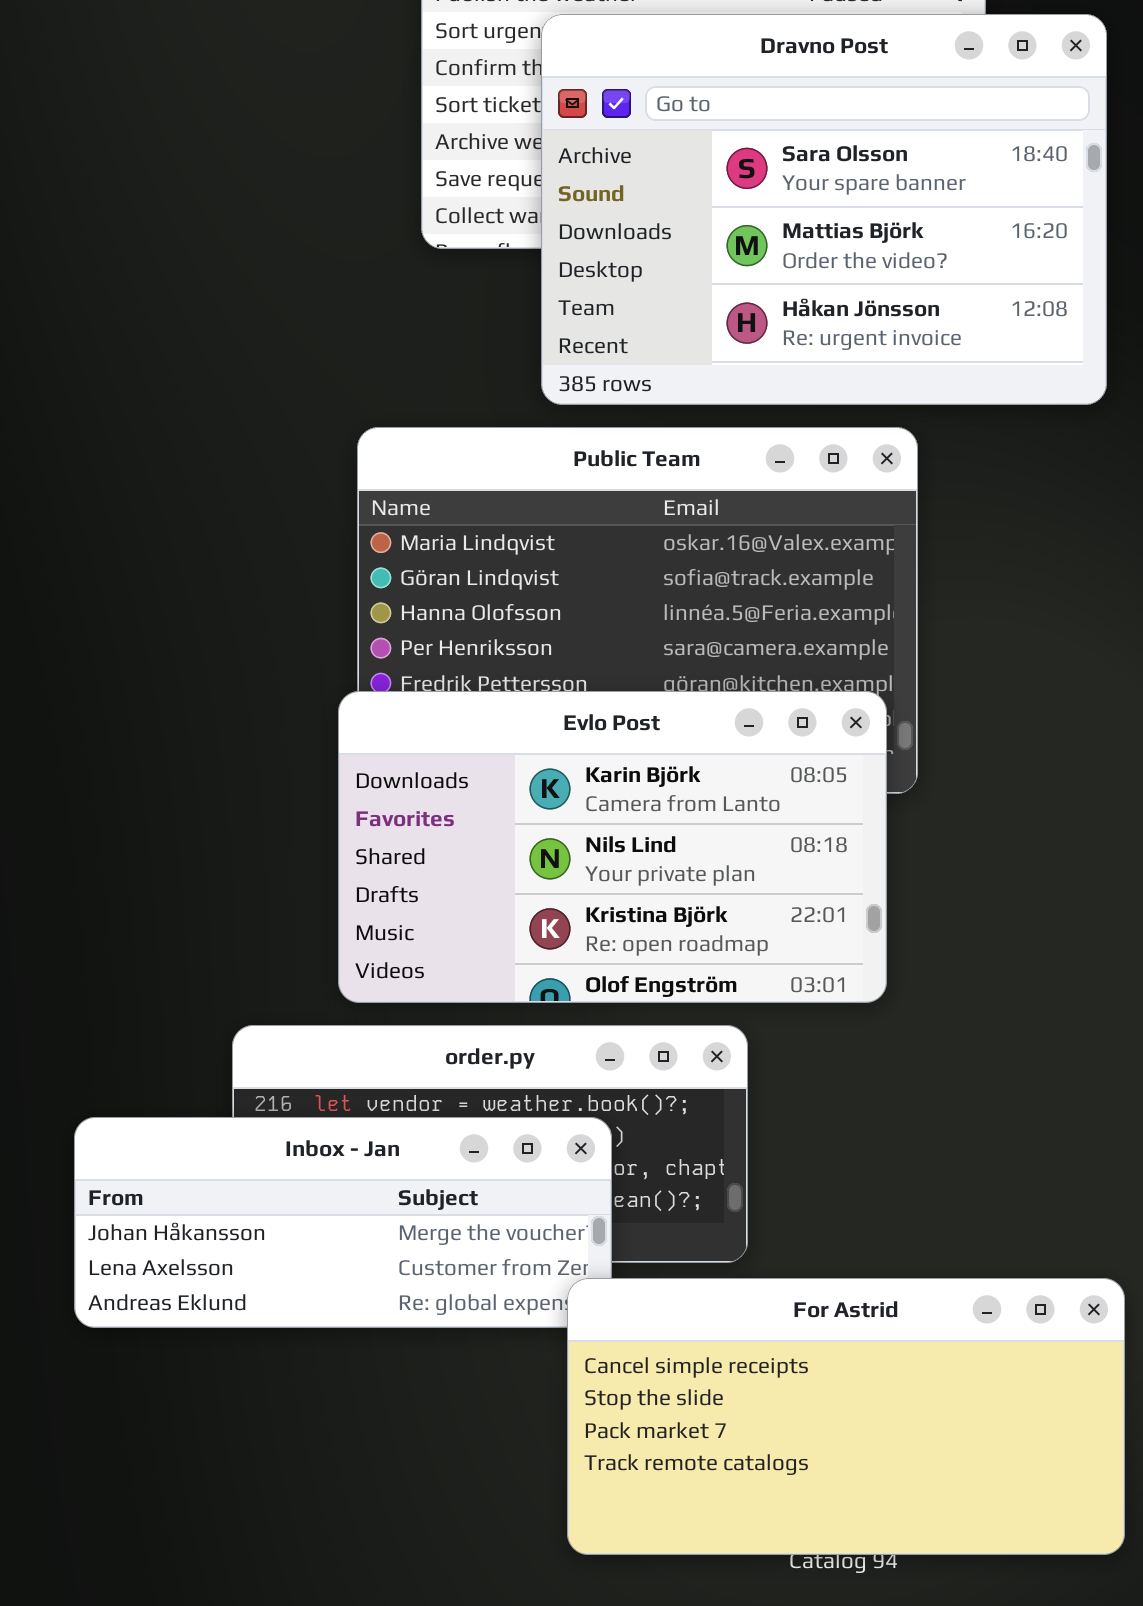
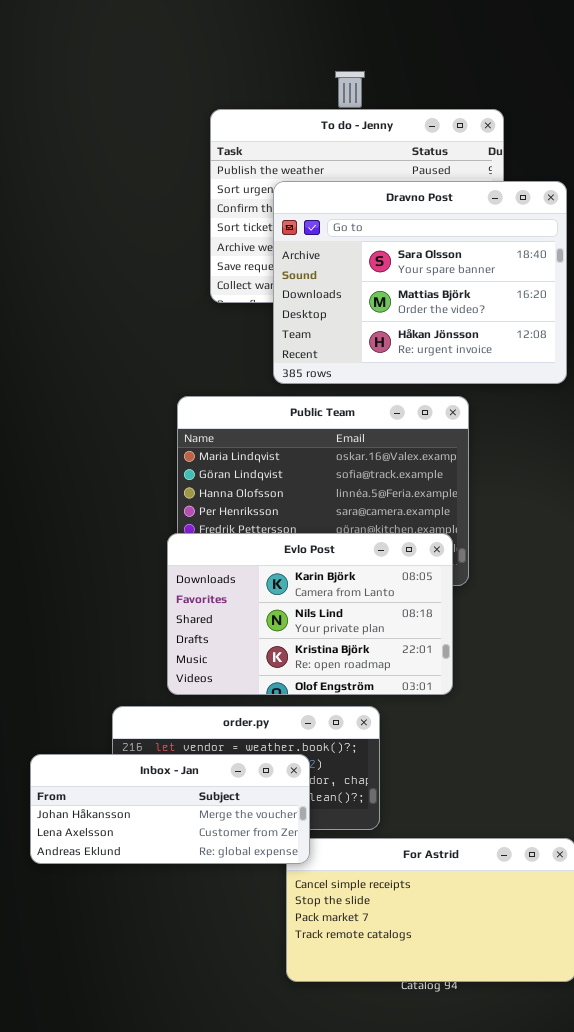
Inbox - Jan: [74,1117,612,1328] -> [30,754,310,864], raised

